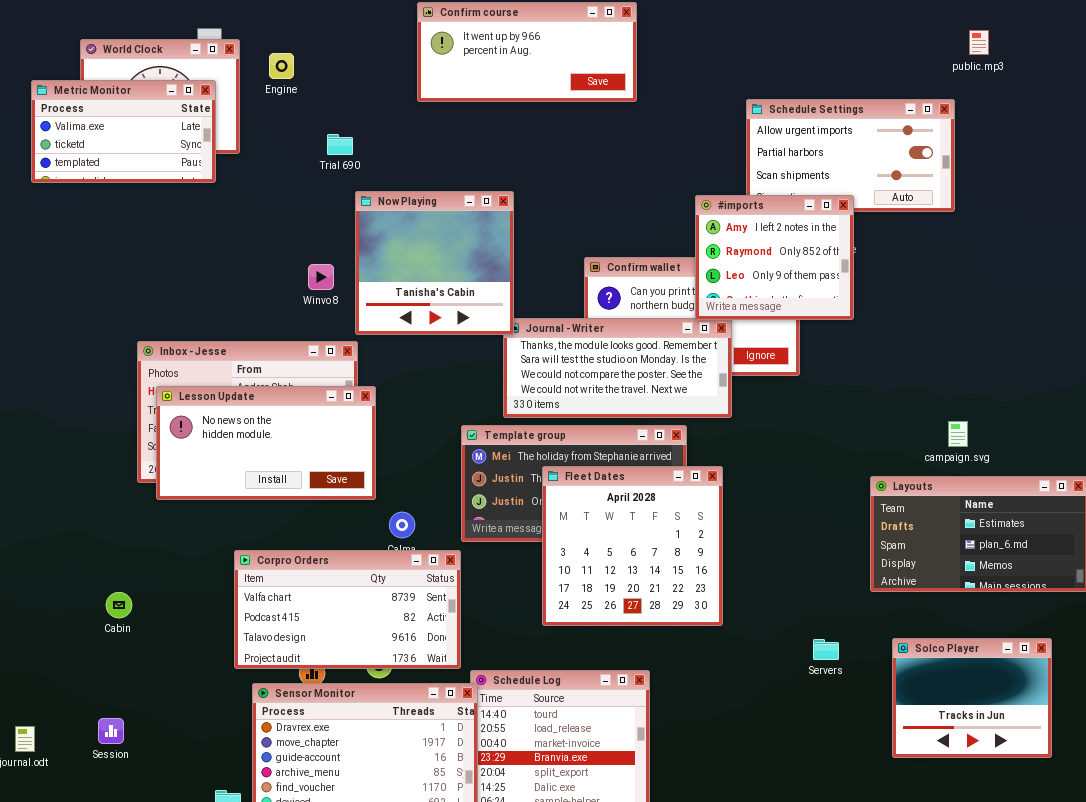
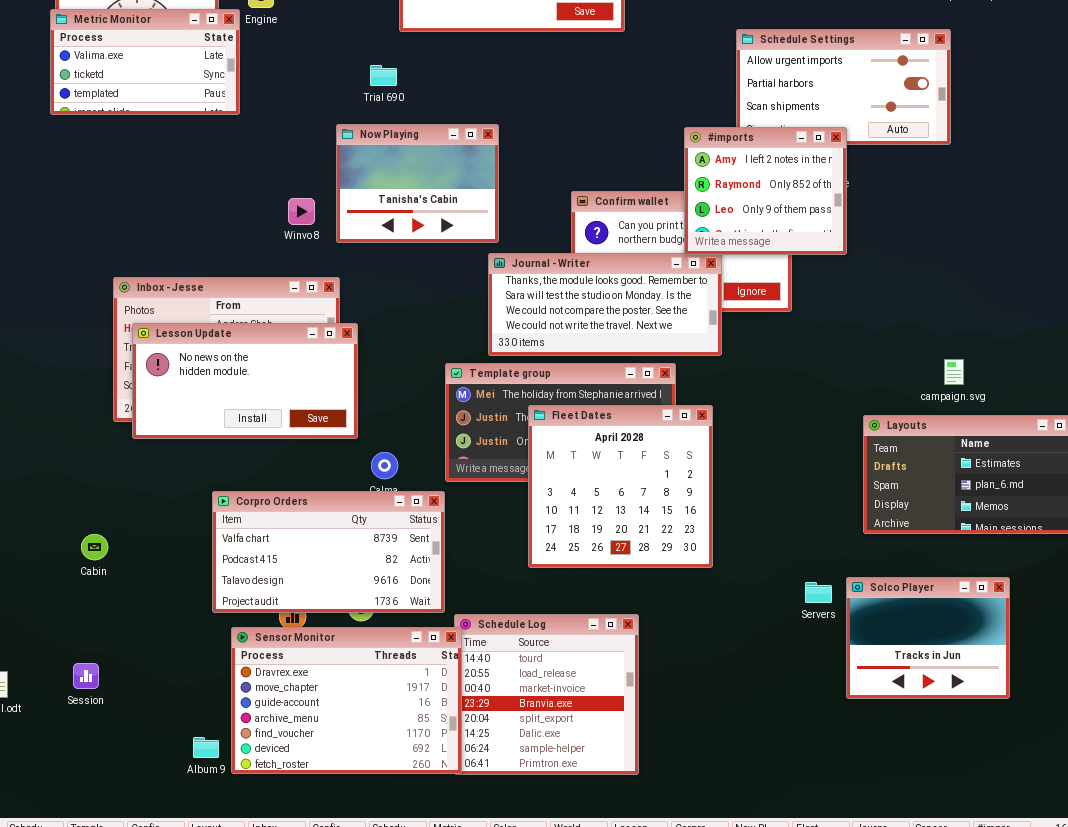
Metric Monitor: [31,80,216,183] -> [50,9,240,115], moved
Trial 690: [327,134,353,155] -> [370,65,397,86], moved
Now Playing: [355,191,514,335] -> [336,124,499,243], resized
Solco Player: [892,638,1052,758] -> [846,577,1010,699], moved

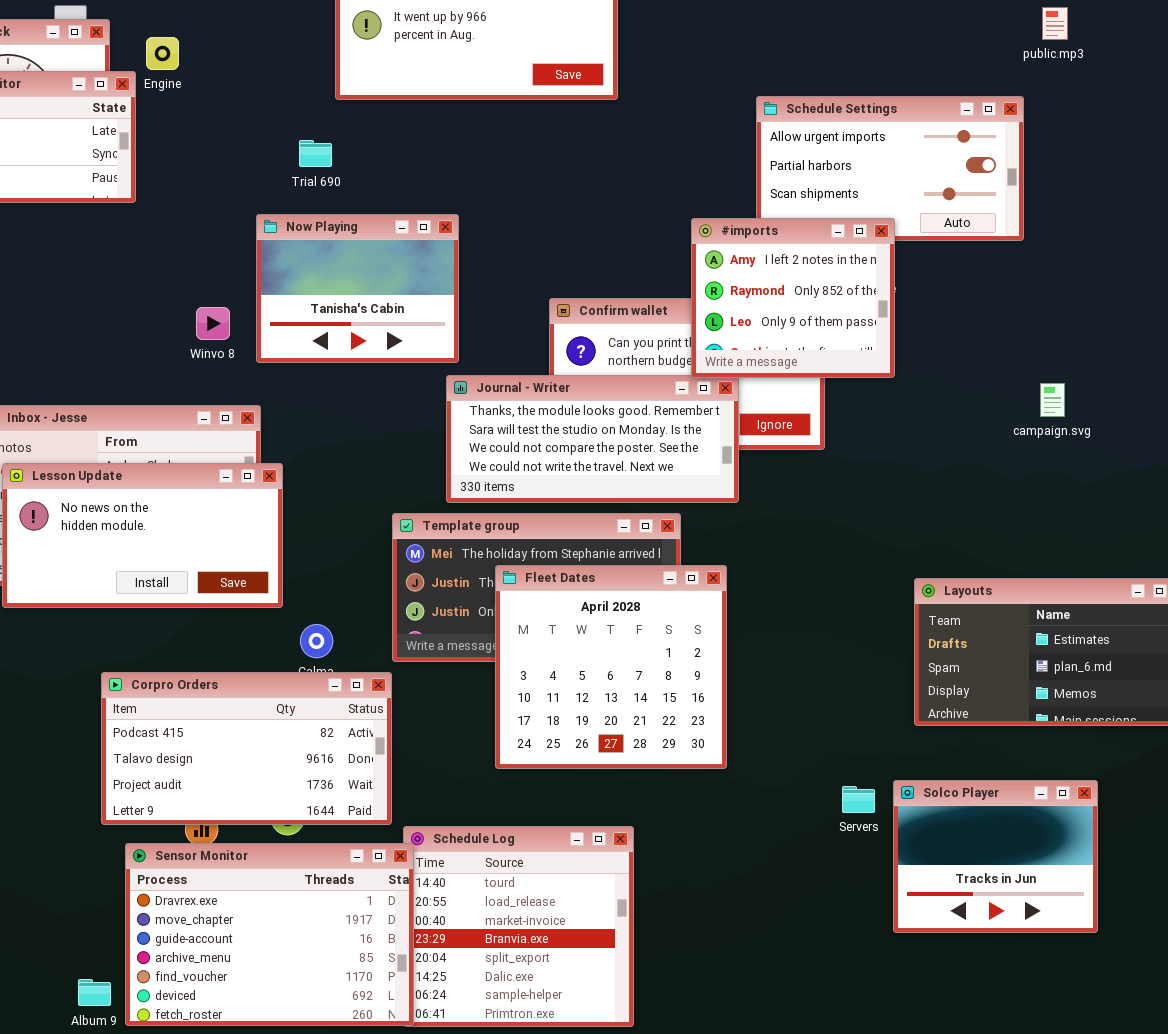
campaign.svg: [944,359,964,385] -> [1040,383,1065,417], moved
Corpro Orders: [212,491,445,613] -> [101,672,392,825], scrolled down 1 row

